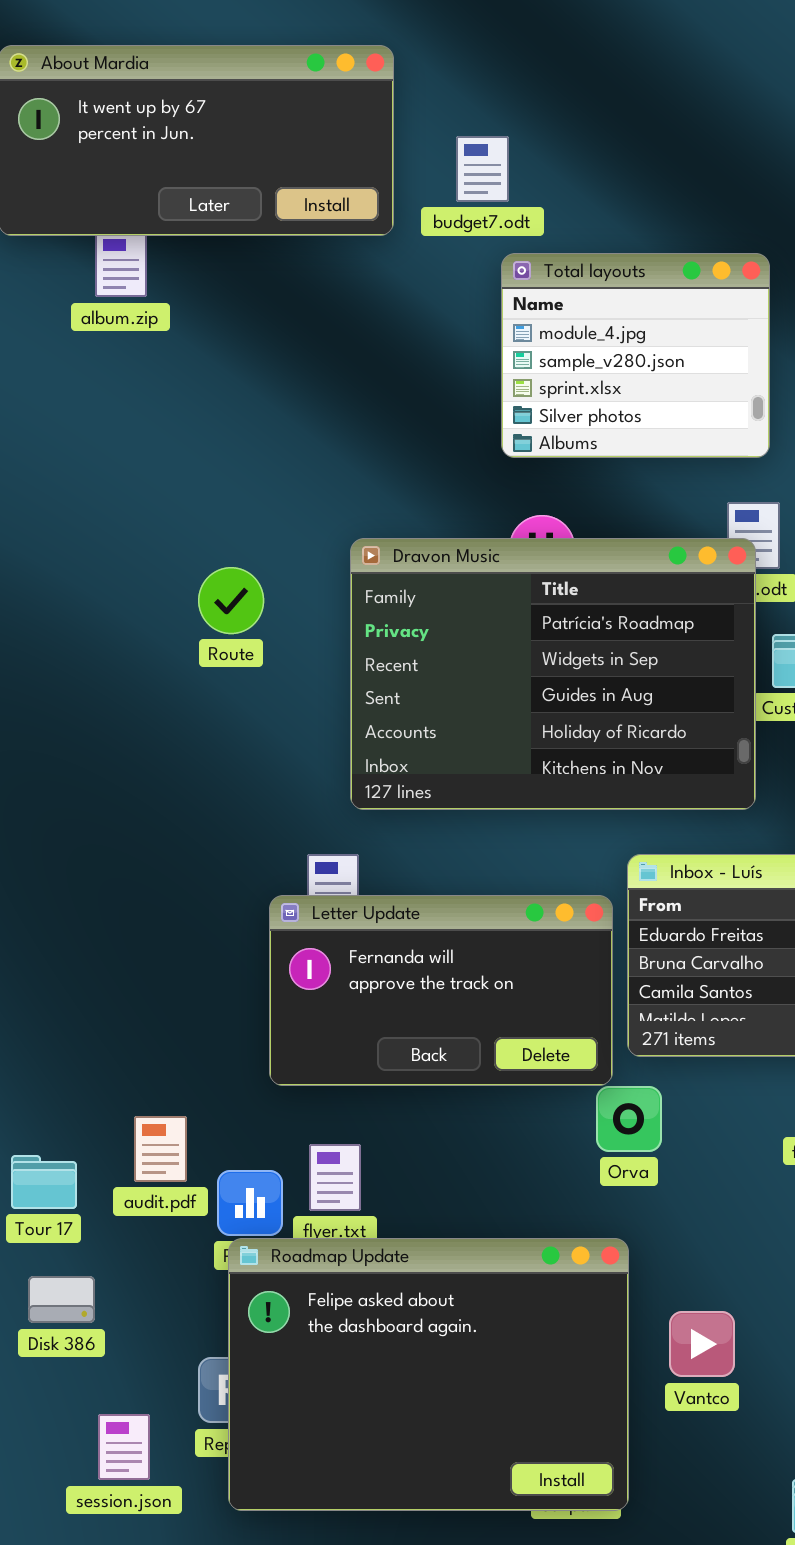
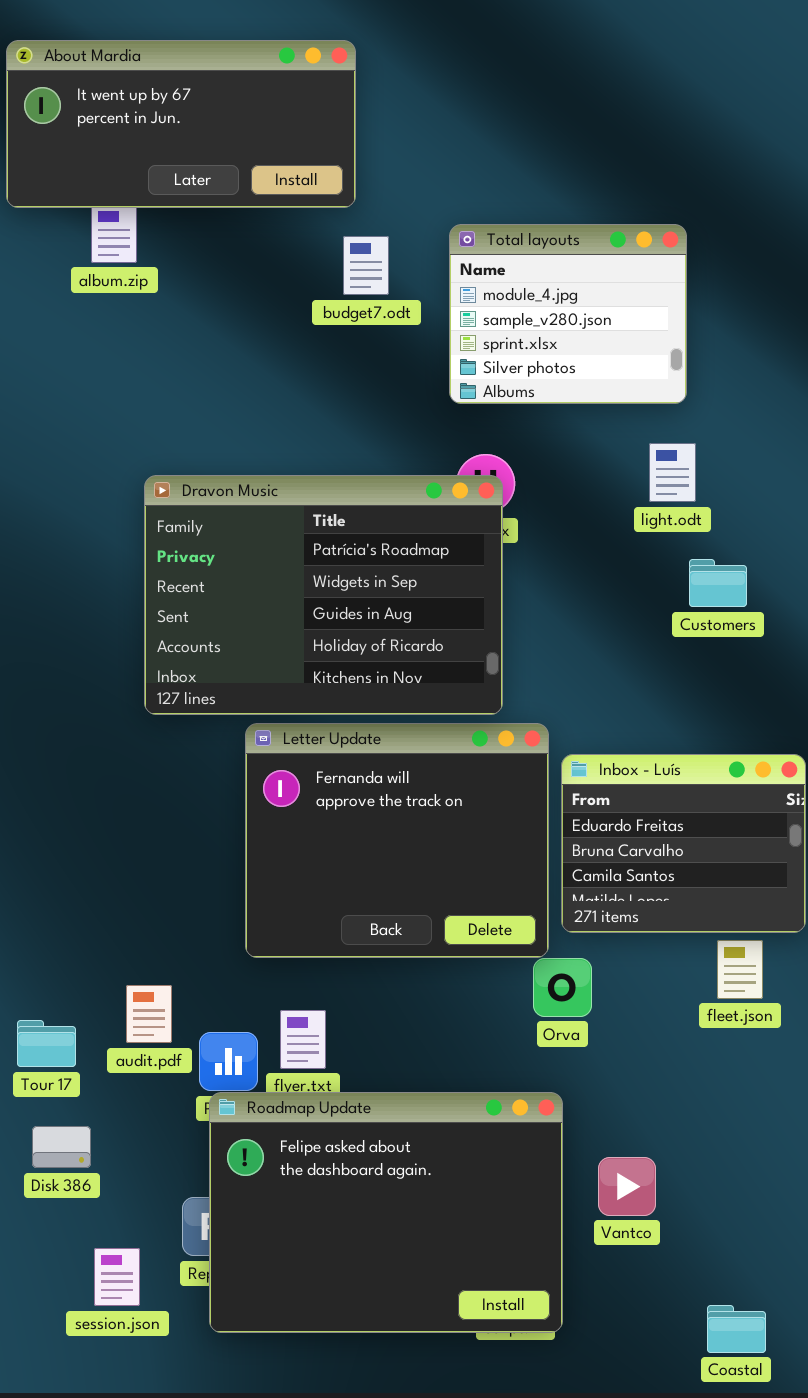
budget7.odt: [456,136,509,202] -> [343,236,389,295], moved
Dravon Music: [350,538,756,810] -> [144,475,503,715], moved
Letter Update: [269,895,613,1086] -> [245,723,549,958], resized

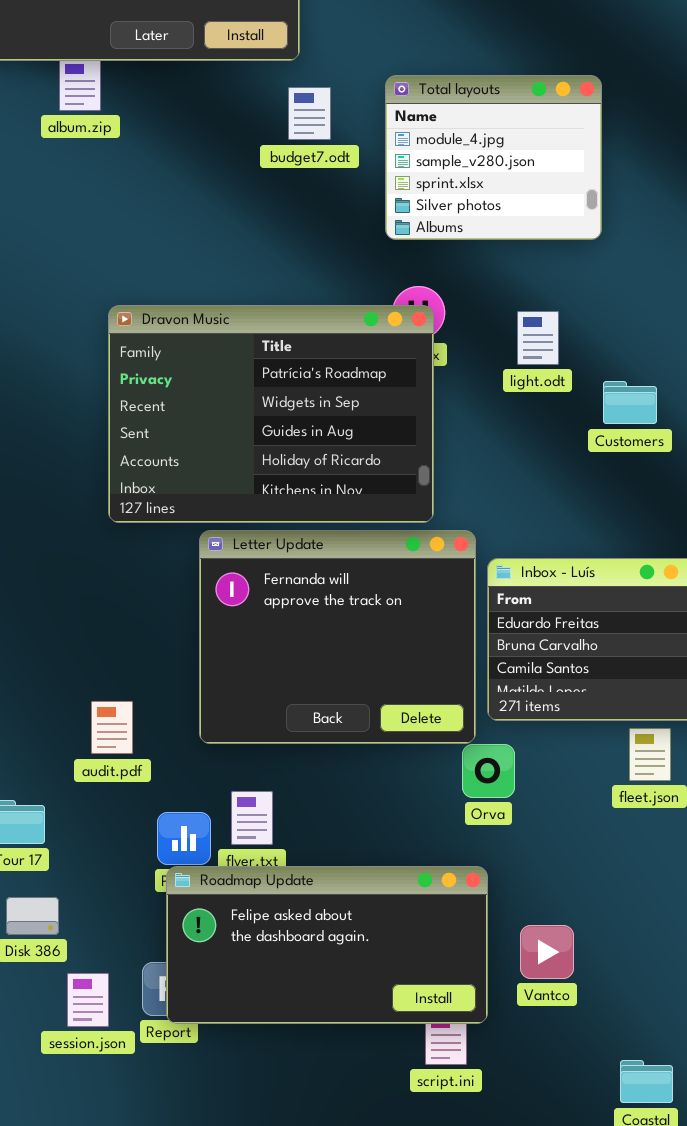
light.odt: [649,443,696,502] -> [517,311,559,365], moved
audit.pdf: [126,985,172,1043] -> [91,701,133,754], moved
Roadmap Update: [209,1092,563,1333] -> [166,866,488,1024], resized
session.json: [94,1248,140,1306] -> [67,973,109,1027], moved

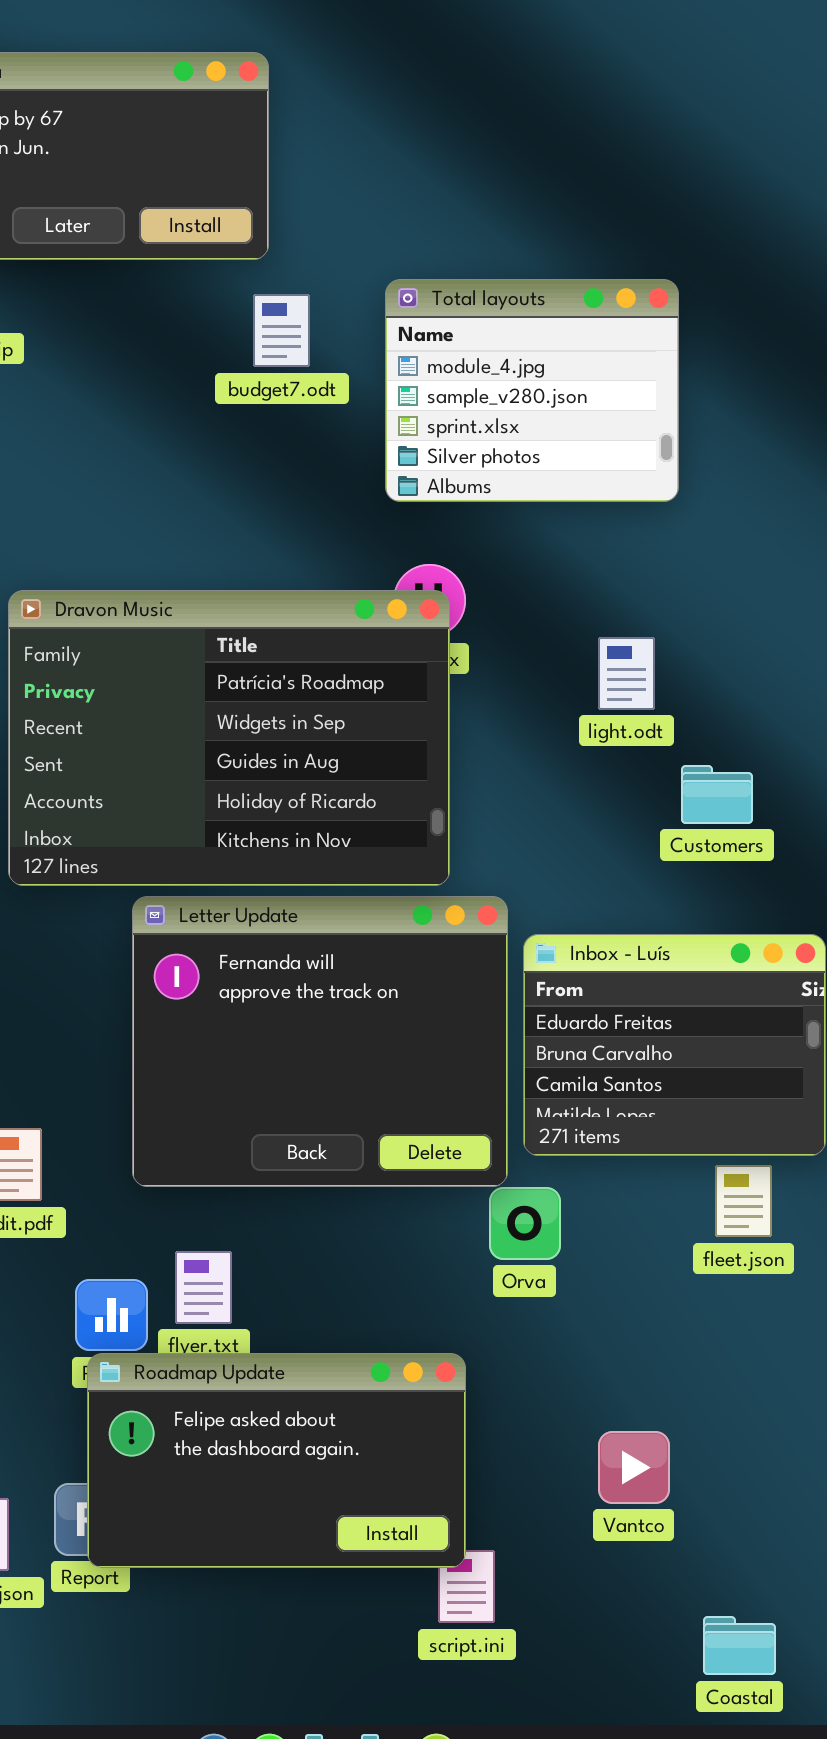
light.odt: [517,311,559,365] -> [598,637,655,710], moved
Customers: [603,381,657,424] -> [681,765,753,824], moved
Roadmap Update: [166,866,488,1024] -> [87,1353,466,1568], resized
Vantco: [520,925,574,979] -> [598,1431,670,1504], moved

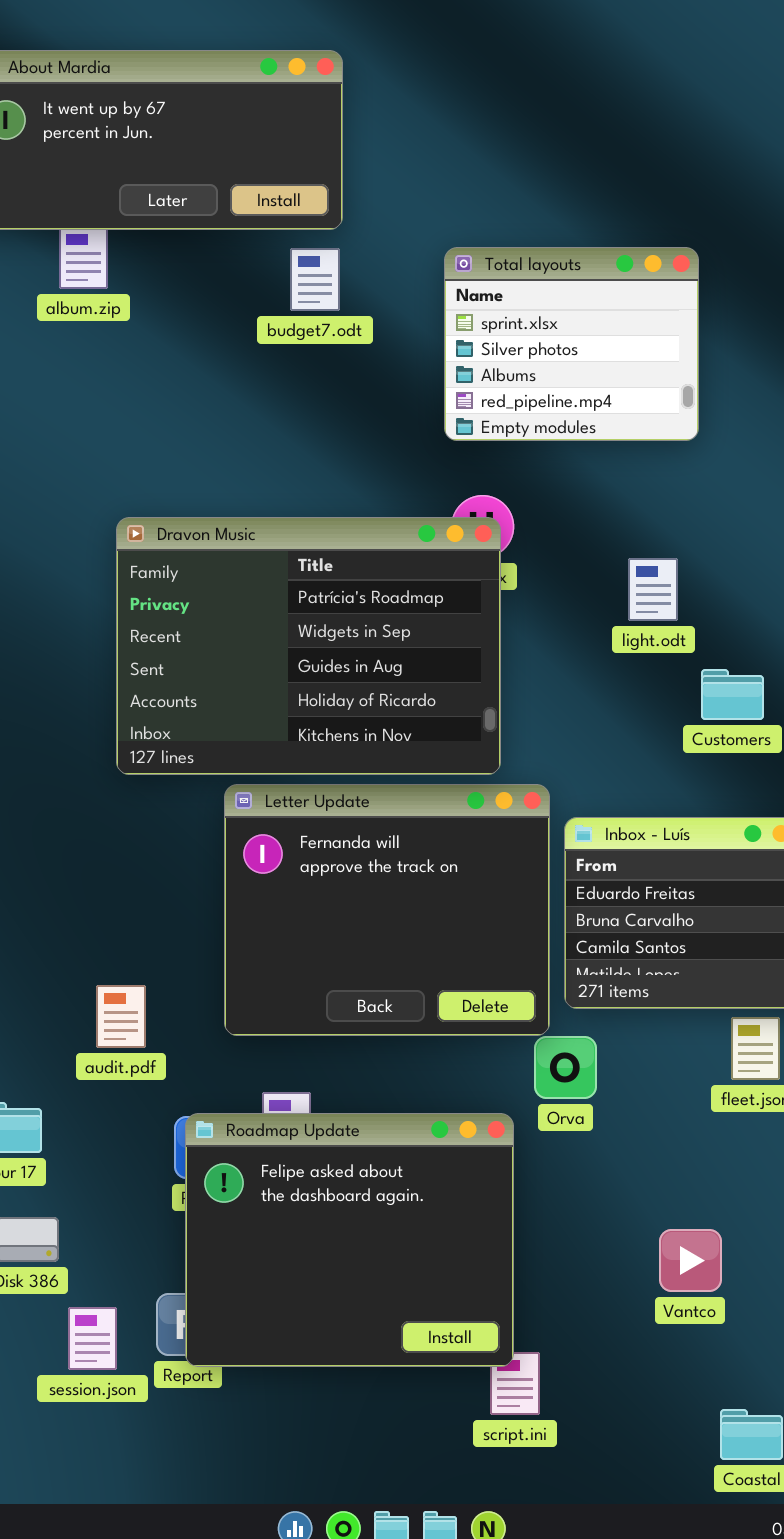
Total layouts: [385,279,679,502] -> [444,247,699,441], scrolled down 2 rows
budget7.odt: [253,294,310,367] -> [290,248,340,311], moved
Roadmap Update: [87,1353,466,1568] -> [185,1113,514,1367], resized
Vantco: [598,1431,670,1504] -> [659,1229,722,1292], moved

